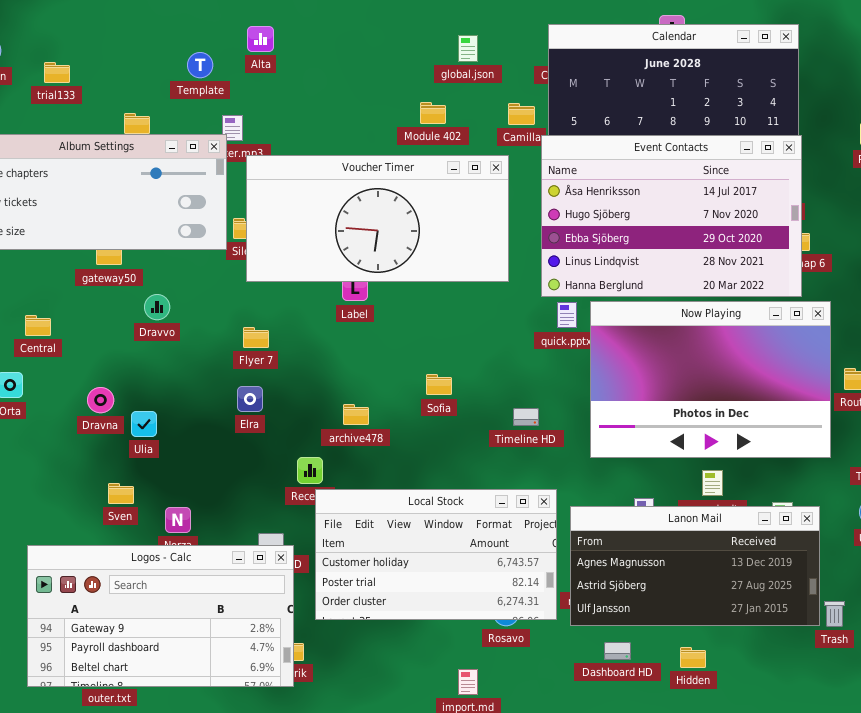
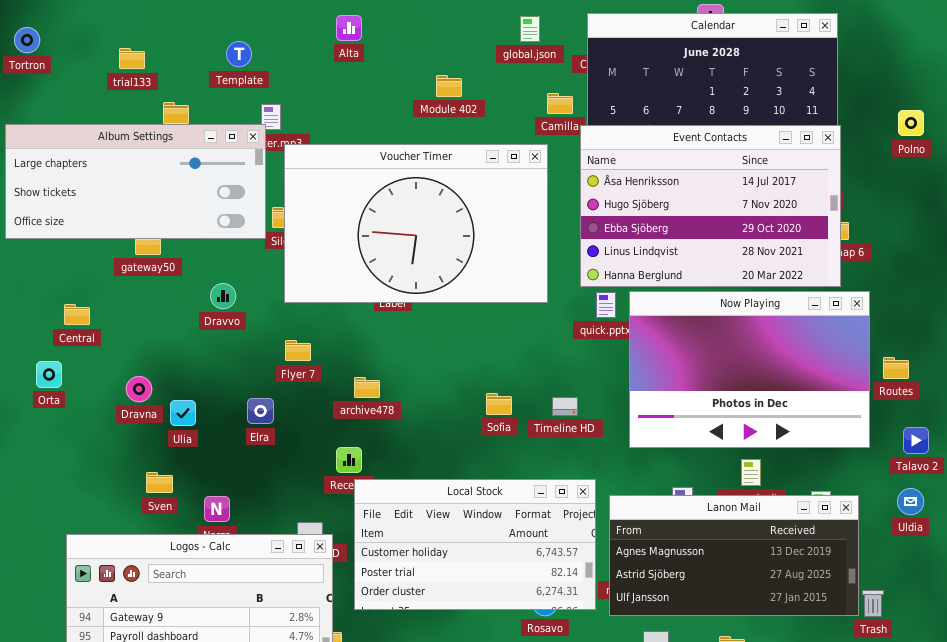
Alta: [247,26,274,52] -> [336,15,362,41], moved
global.json: [458,35,478,62] -> [520,16,540,42], moved
trial133: [44,62,70,83] -> [119,48,145,69], moved
Module 402: [420,102,446,124] -> [436,75,462,97], moved
Voucher Timer: [246,155,509,282] -> [284,144,548,303], resized
Dravvo: [144,294,170,320] -> [210,283,236,309], moved
Flyer 7: [243,327,269,348] -> [285,340,311,361], moved
Sofia: [426,374,452,395] -> [486,393,512,415], moved
Elra: [237,386,263,412] -> [247,398,274,424], moved
archive478: [343,404,369,425] -> [354,377,380,398], moved

